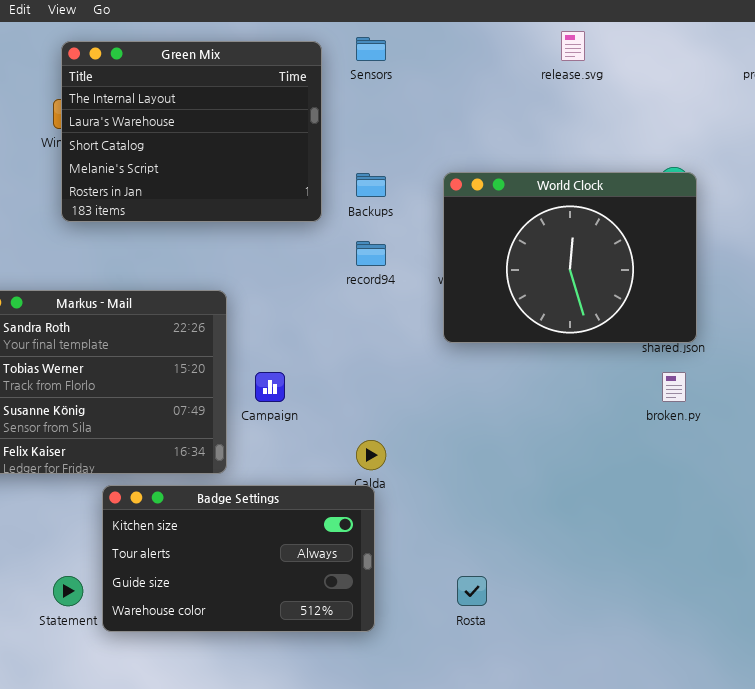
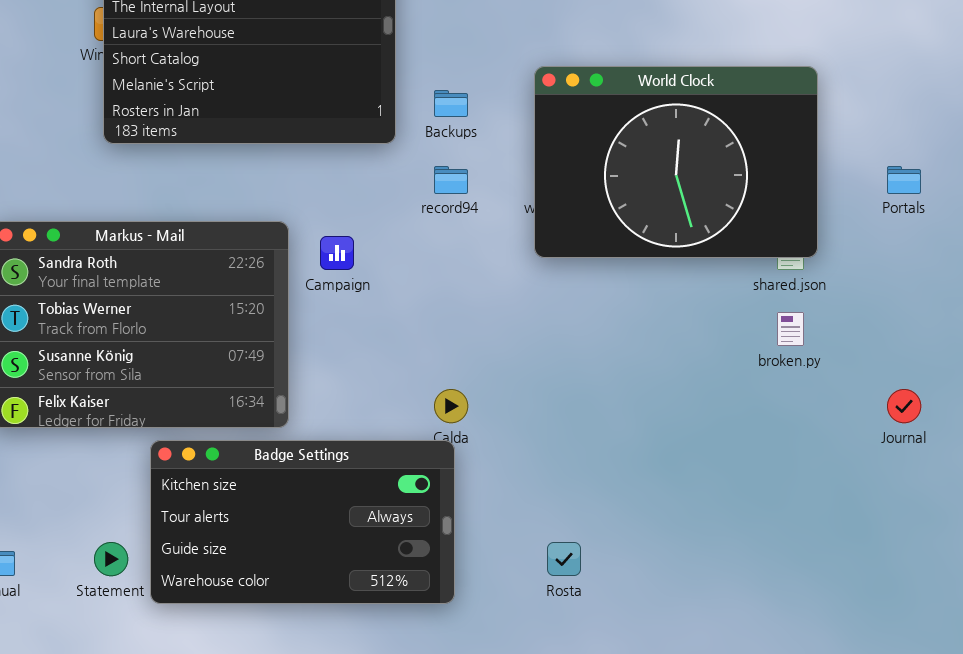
World Clock: [443,172,697,343] -> [534,66,818,258], moved
Campaign: [255,372,285,402] -> [320,236,354,270], moved

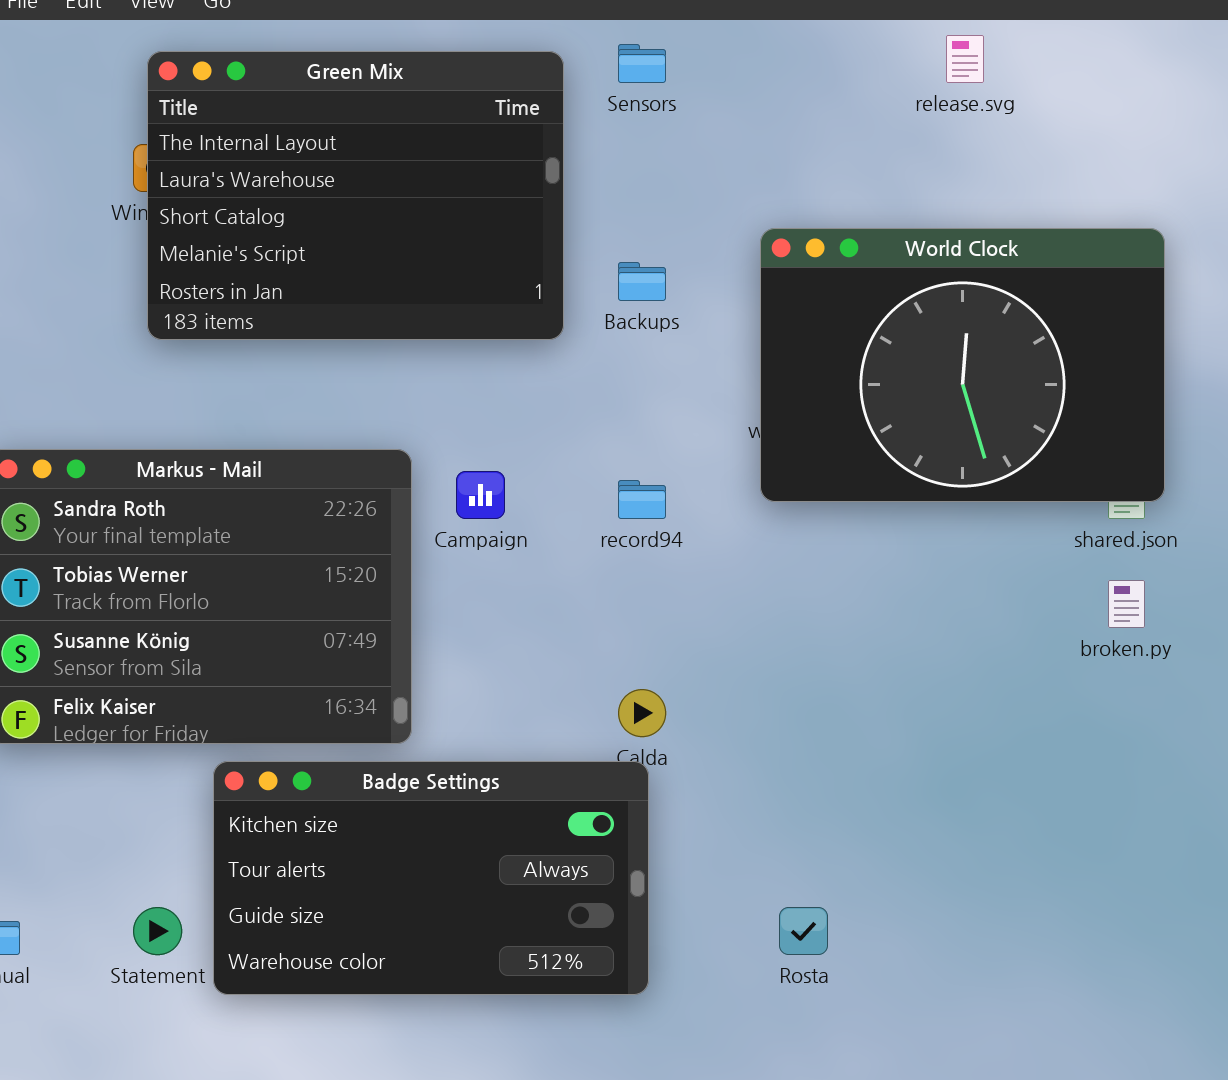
record94: [434,166,468,194] -> [618,480,666,519], moved

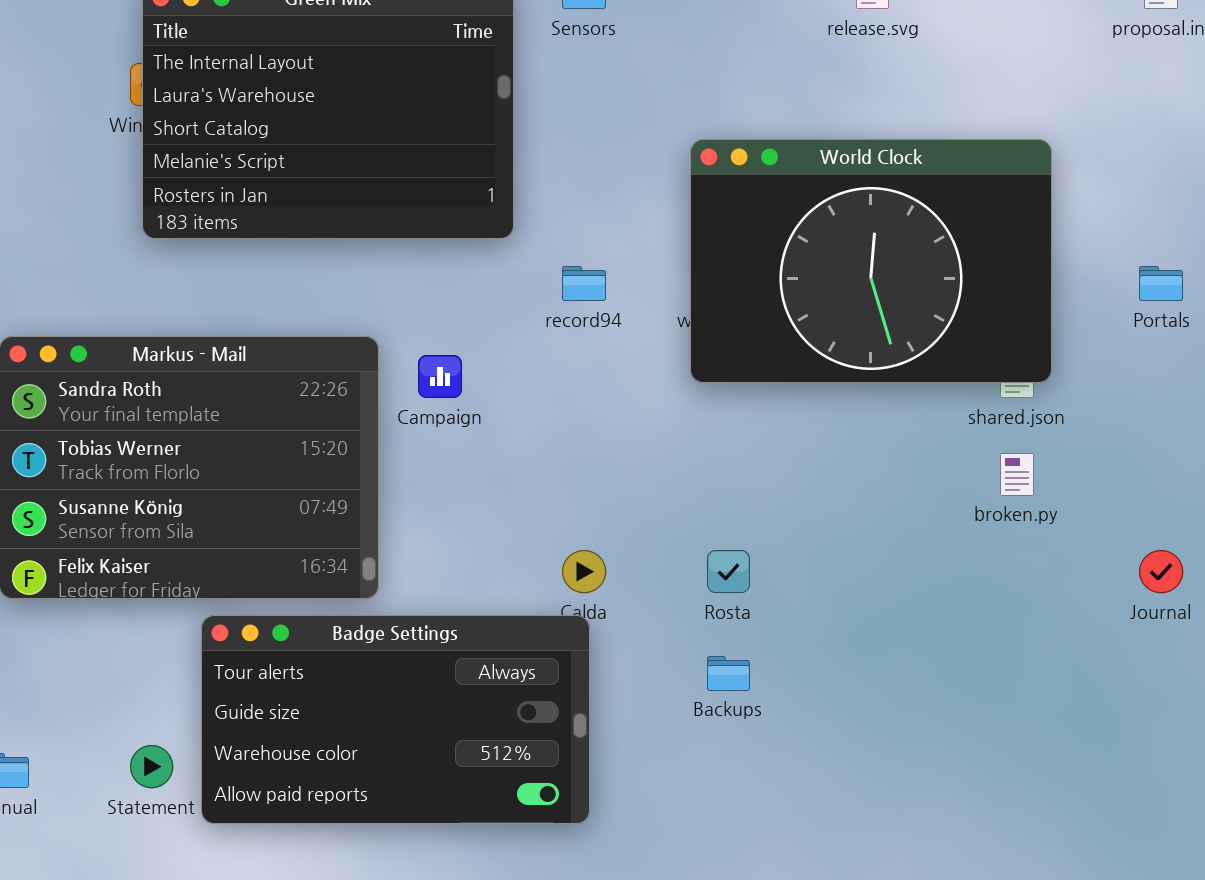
Backups: [618,262,666,301] -> [707,656,750,691], moved
record94: [618,480,666,519] -> [562,266,606,301], moved
Badge Settings: [213,761,649,995] -> [201,615,590,824], scrolled down 1 row
Rosta: [779,907,828,955] -> [707,550,750,593], moved

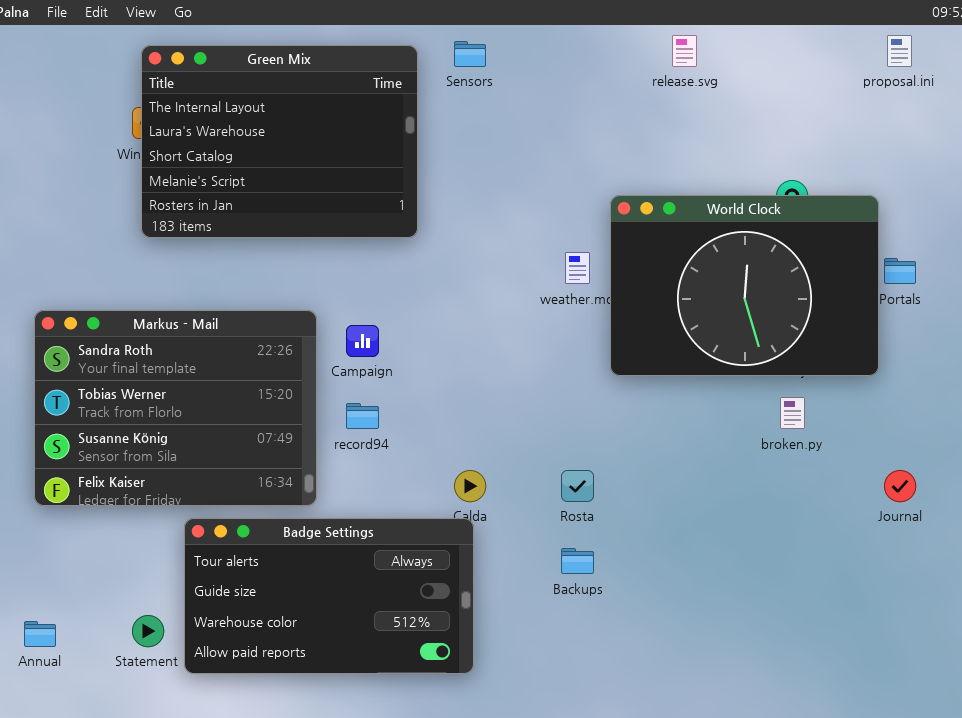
World Clock: [690,139,1052,383] -> [610,195,879,376], moved
record94: [562,266,606,301] -> [346,403,379,429], moved

